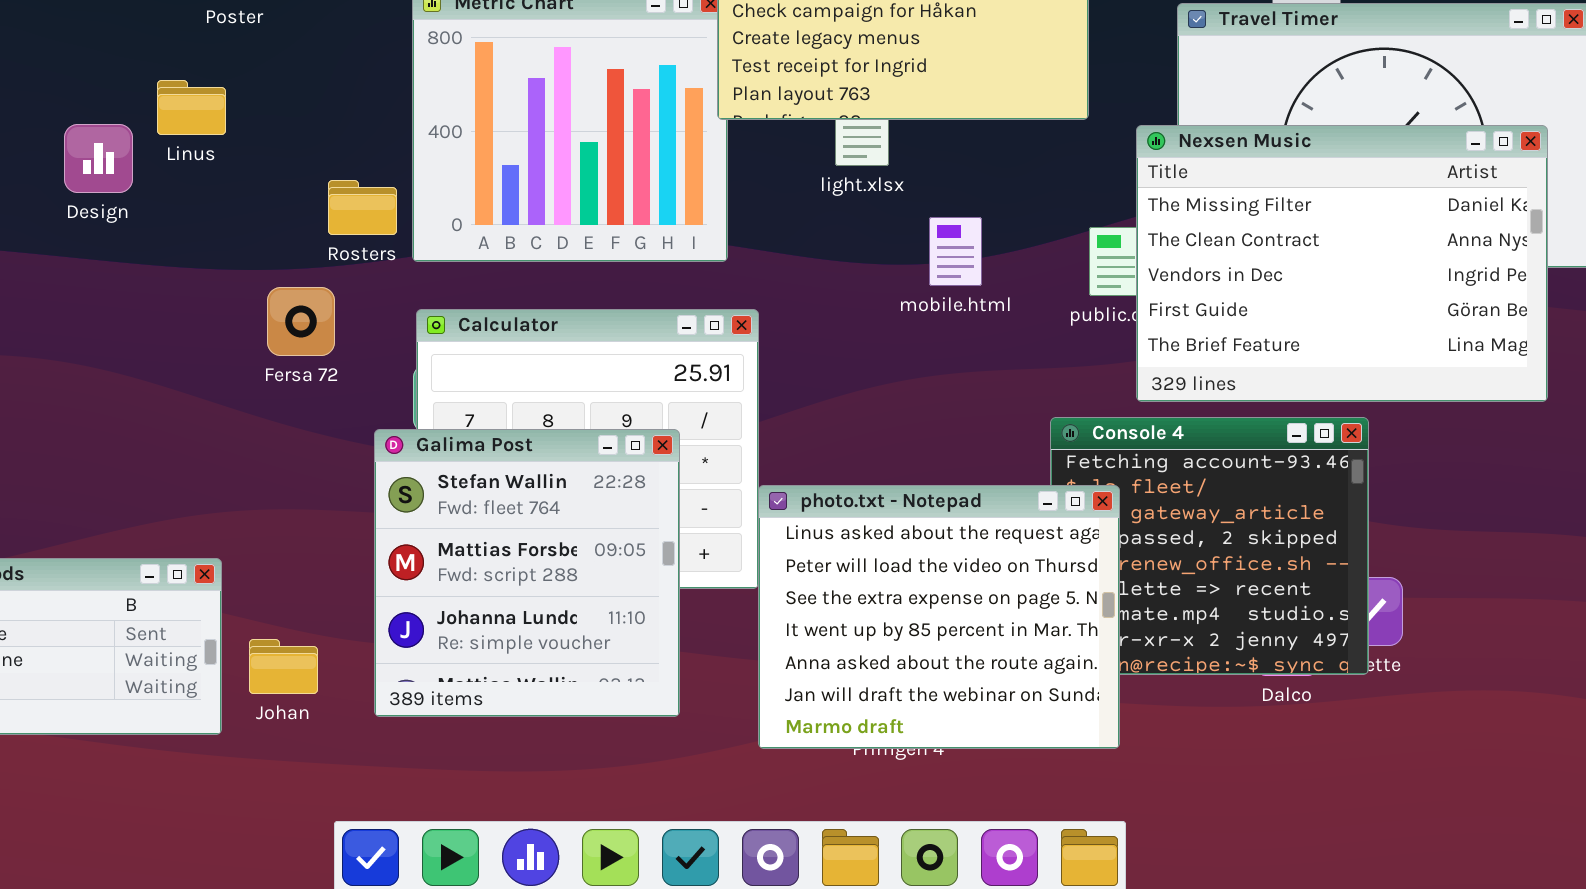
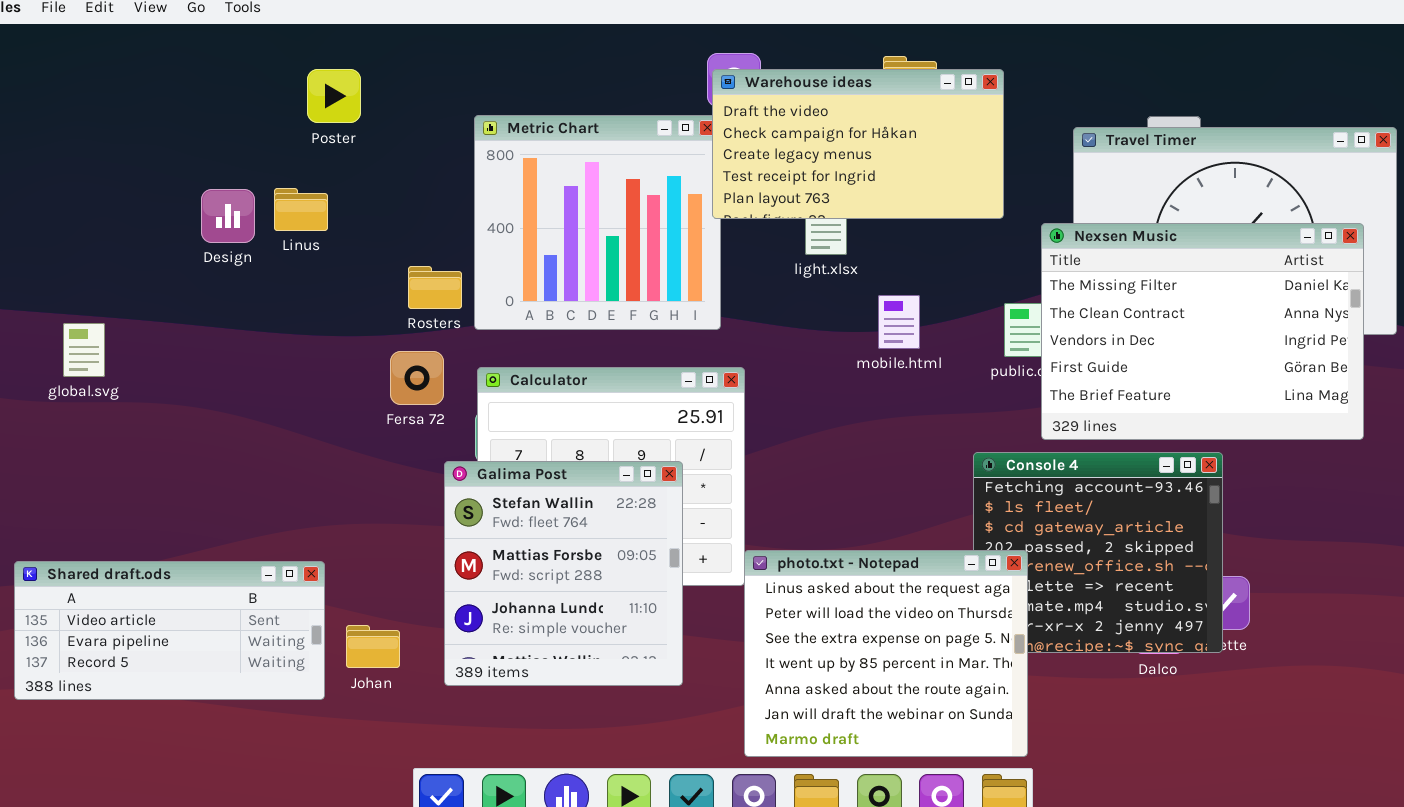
Design: [64,124,133,193] -> [201,189,255,243], moved
Fersa 72: [267,287,335,356] -> [390,351,444,405], moved
photo.txt - Notepad: [758,485,1120,749] -> [744,550,1028,757], moved

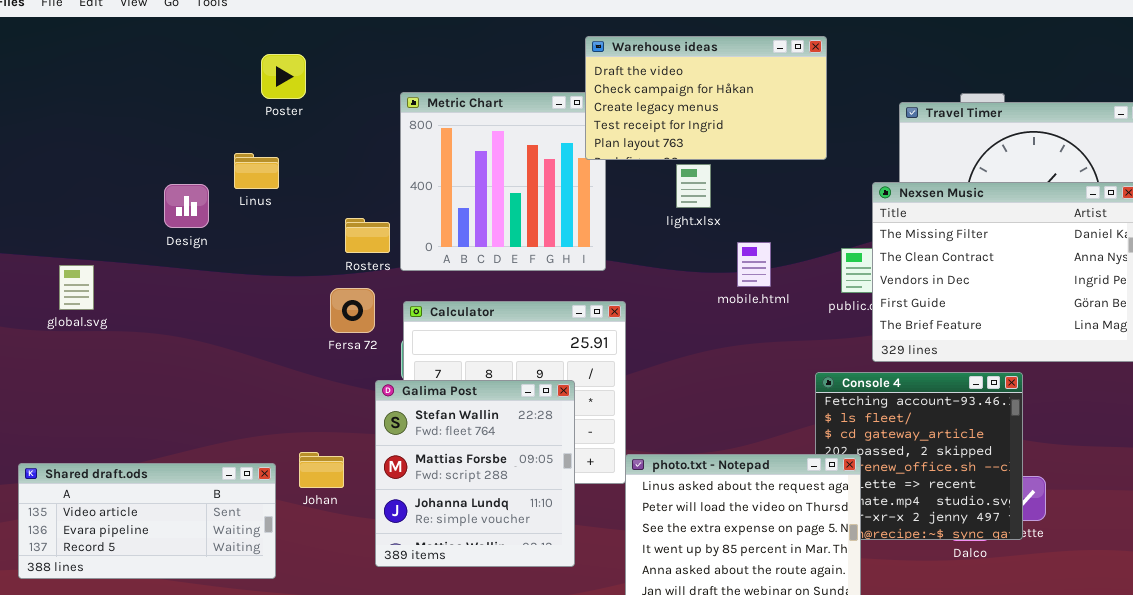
Warehouse ideas: [712,69,1004,219] -> [585,36,827,160], moved
Design: [201,189,255,243] -> [164,184,209,228], moved
Johan: [346,625,400,668] -> [299,452,344,488], moved

